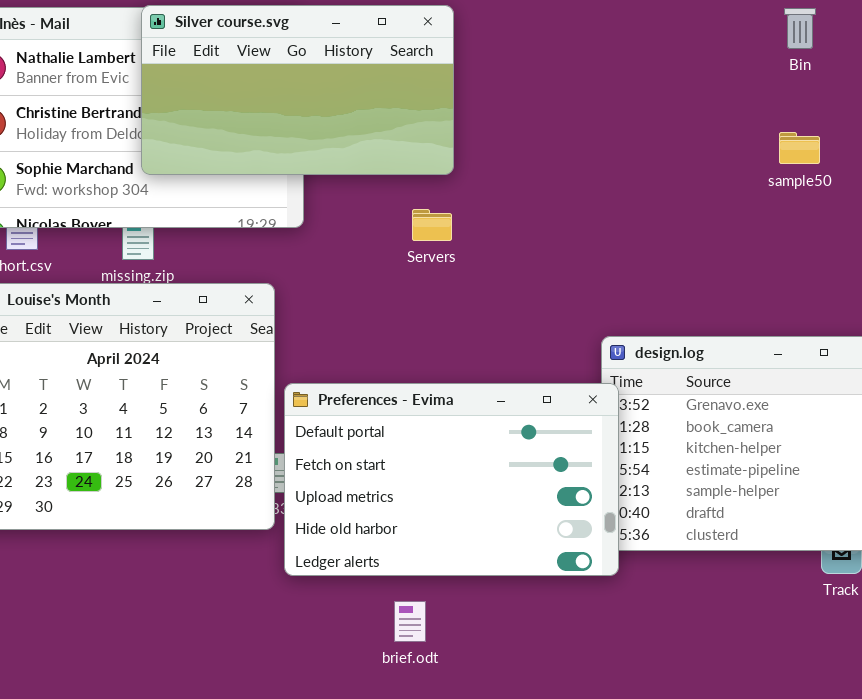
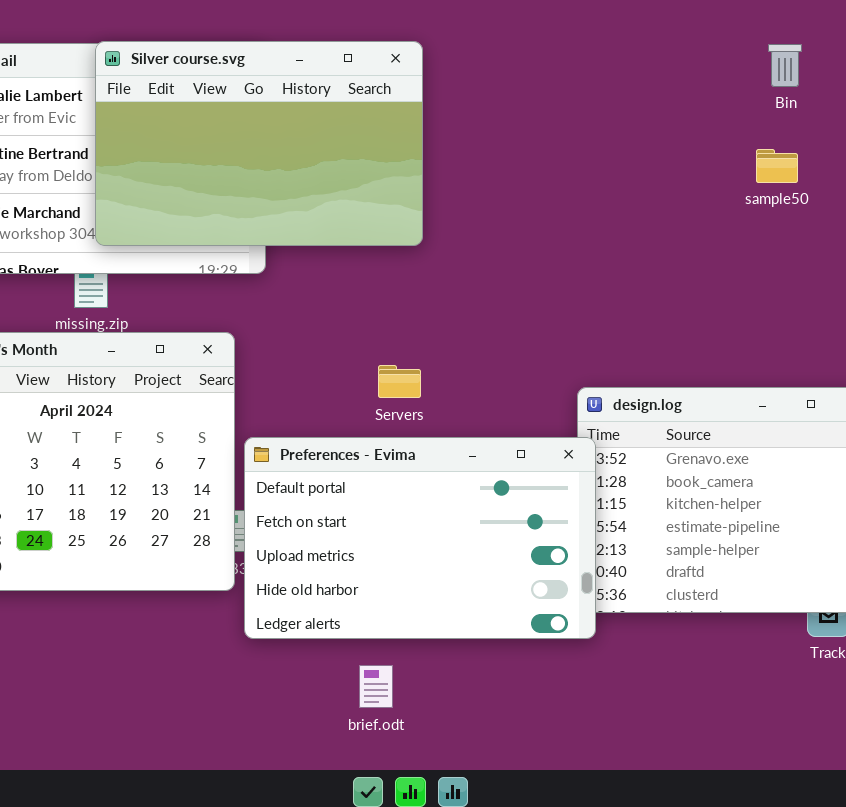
Silver course.svg: [141,5,454,175] -> [95,41,423,246], resized
sample50: [779,132,820,164] -> [756,149,798,183], moved
Servers: [412,209,452,241] -> [378,365,421,398], moved

